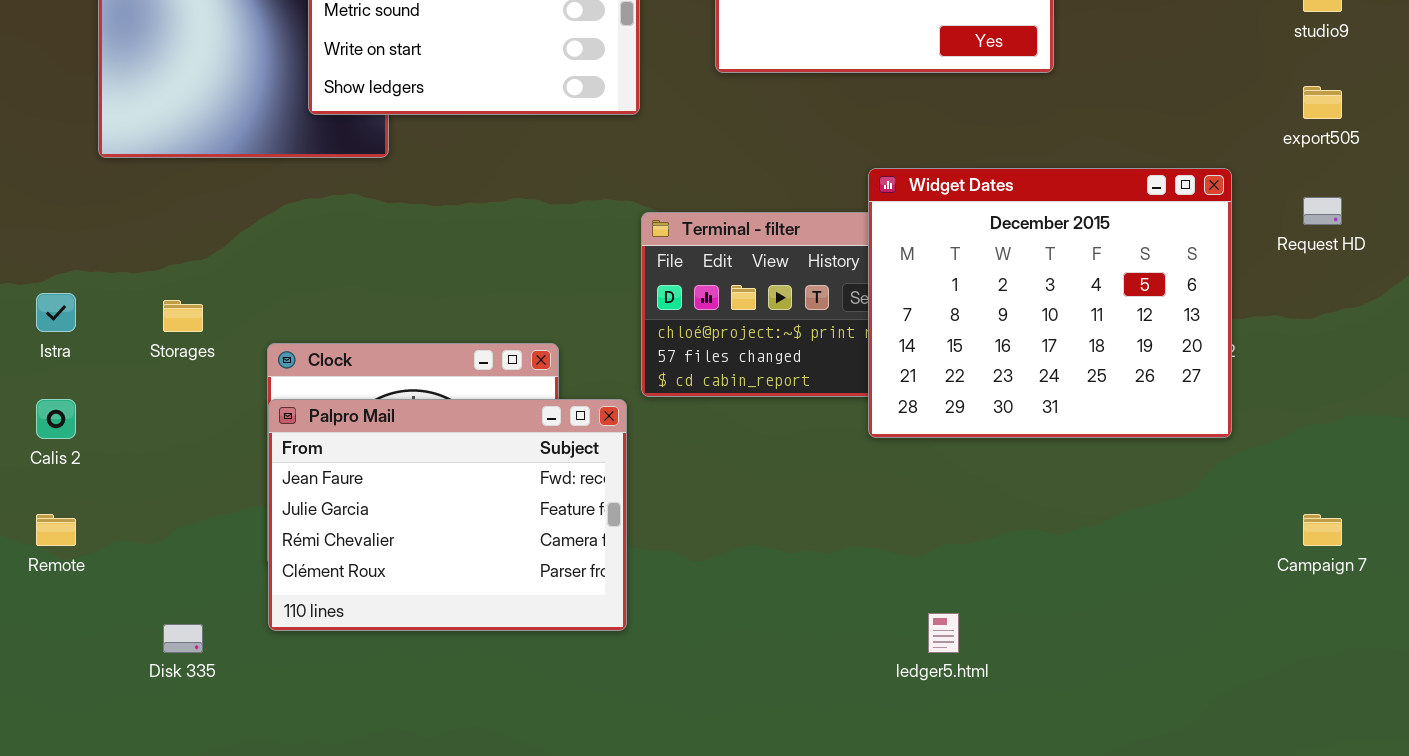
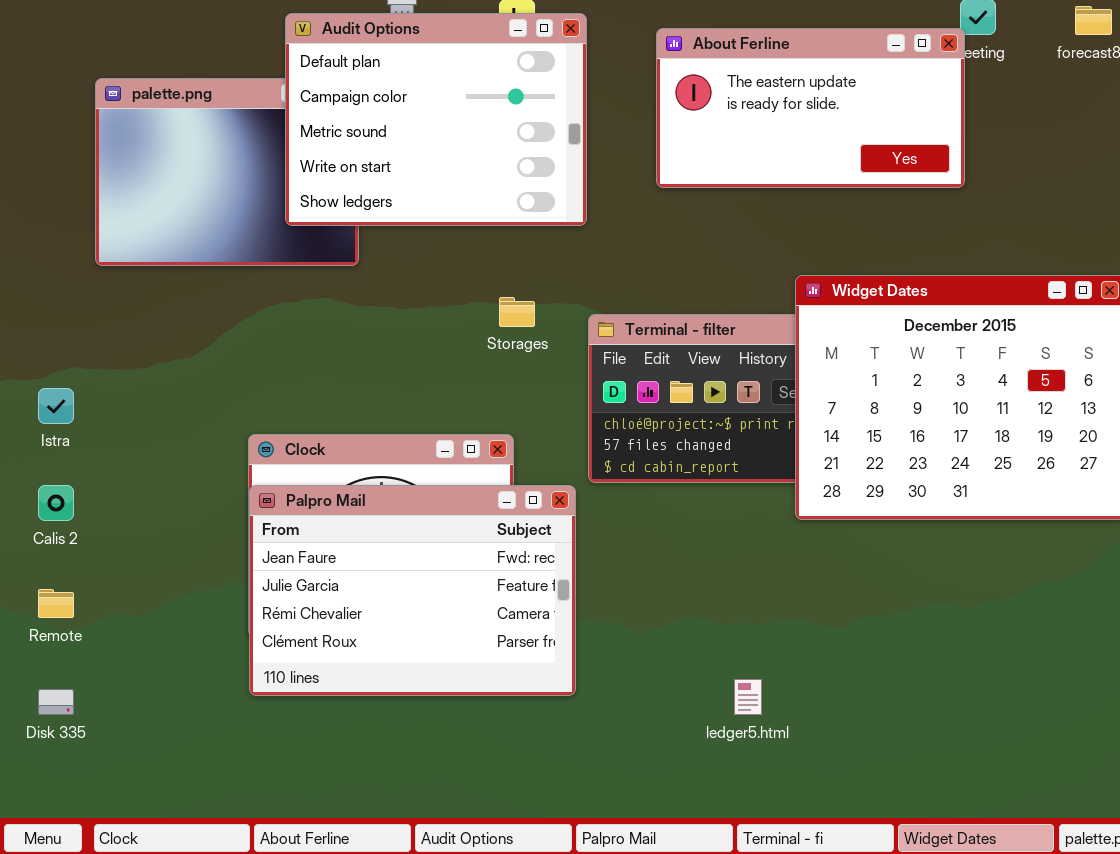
Storages: [163,300,203,332] -> [499,297,535,327], moved
ledger5.html: [928,613,959,653] -> [734,679,762,715], moved
Disk 335: [163,624,203,653] -> [38,689,74,715], moved

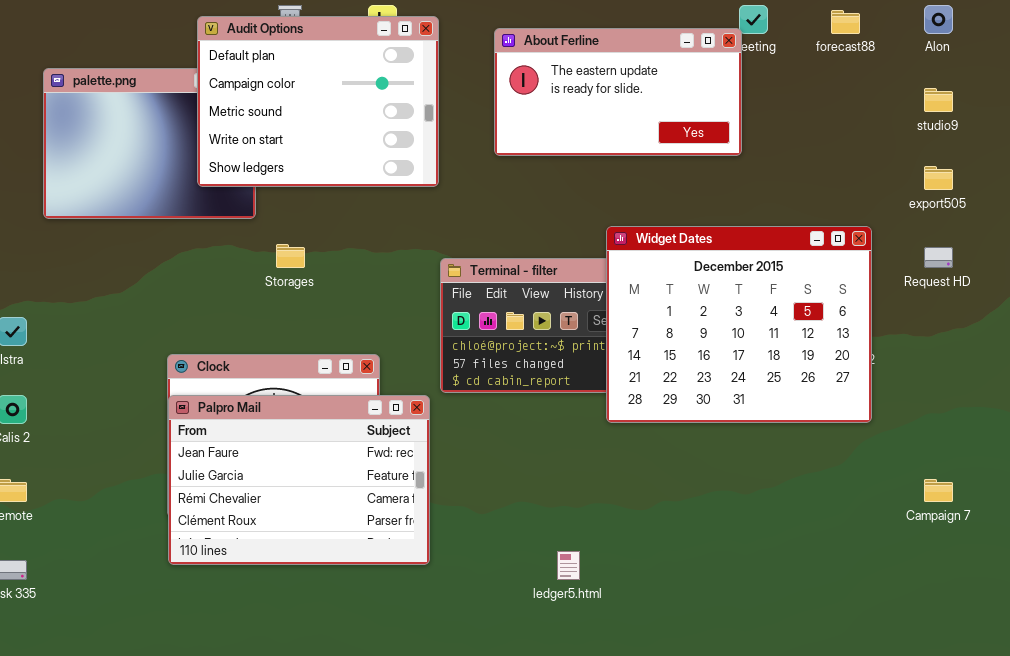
Storages: [499,297,535,327] -> [276,244,305,268], moved

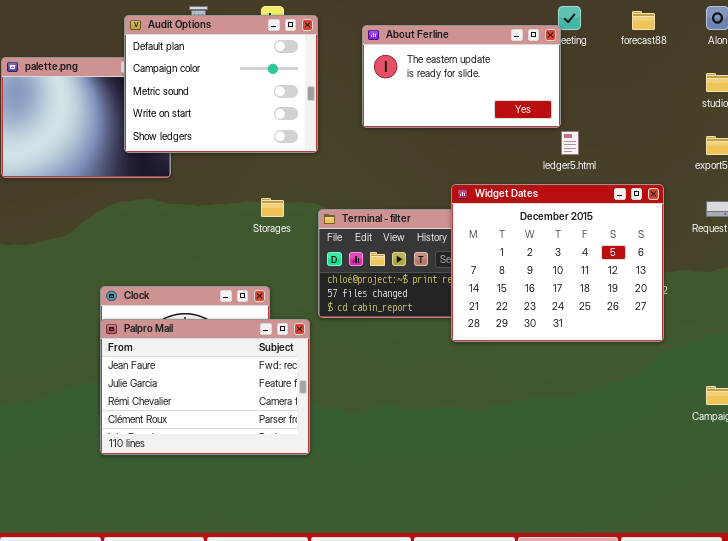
Storages: [276,244,305,268] -> [261,198,284,217], moved
ledger5.html: [557,551,580,580] -> [561,131,579,155], moved

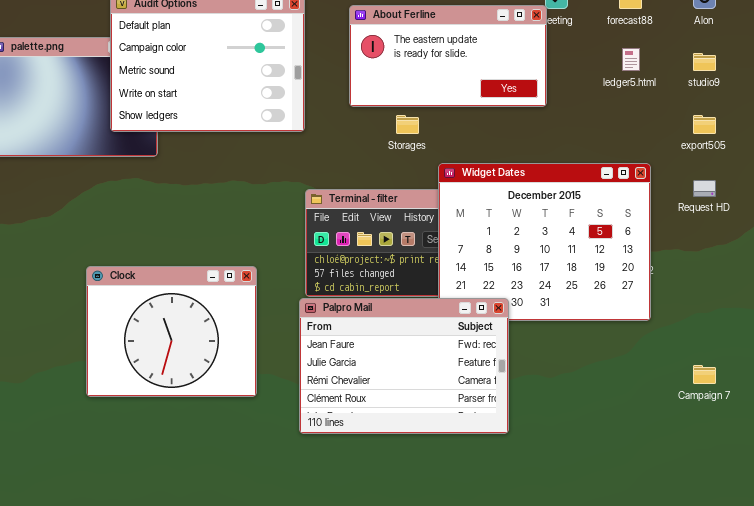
ledger5.html: [561,131,579,155] -> [622,48,640,71], moved
Storages: [261,198,284,217] -> [396,115,419,134], moved
Palpro Mail: [100,319,310,455] -> [299,298,509,434], moved

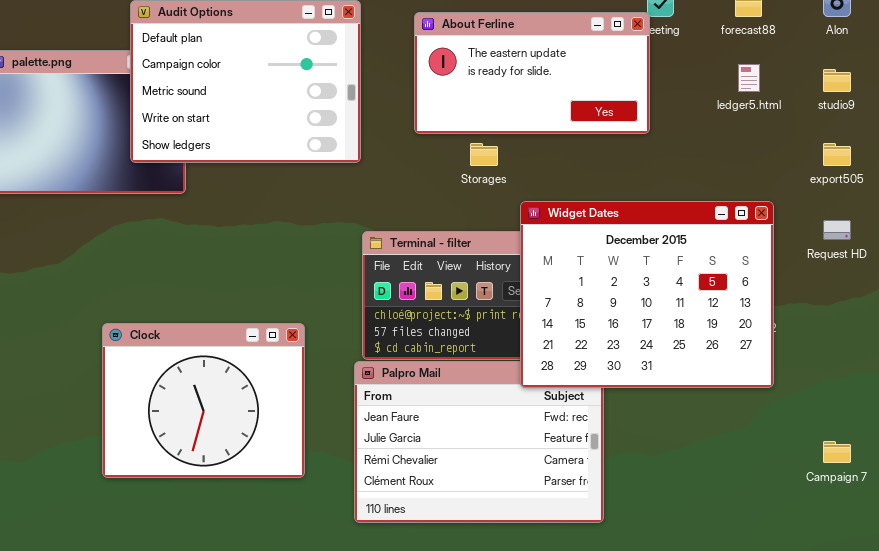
Widget Dates: [438,163,651,321] -> [520,201,774,388], raised

